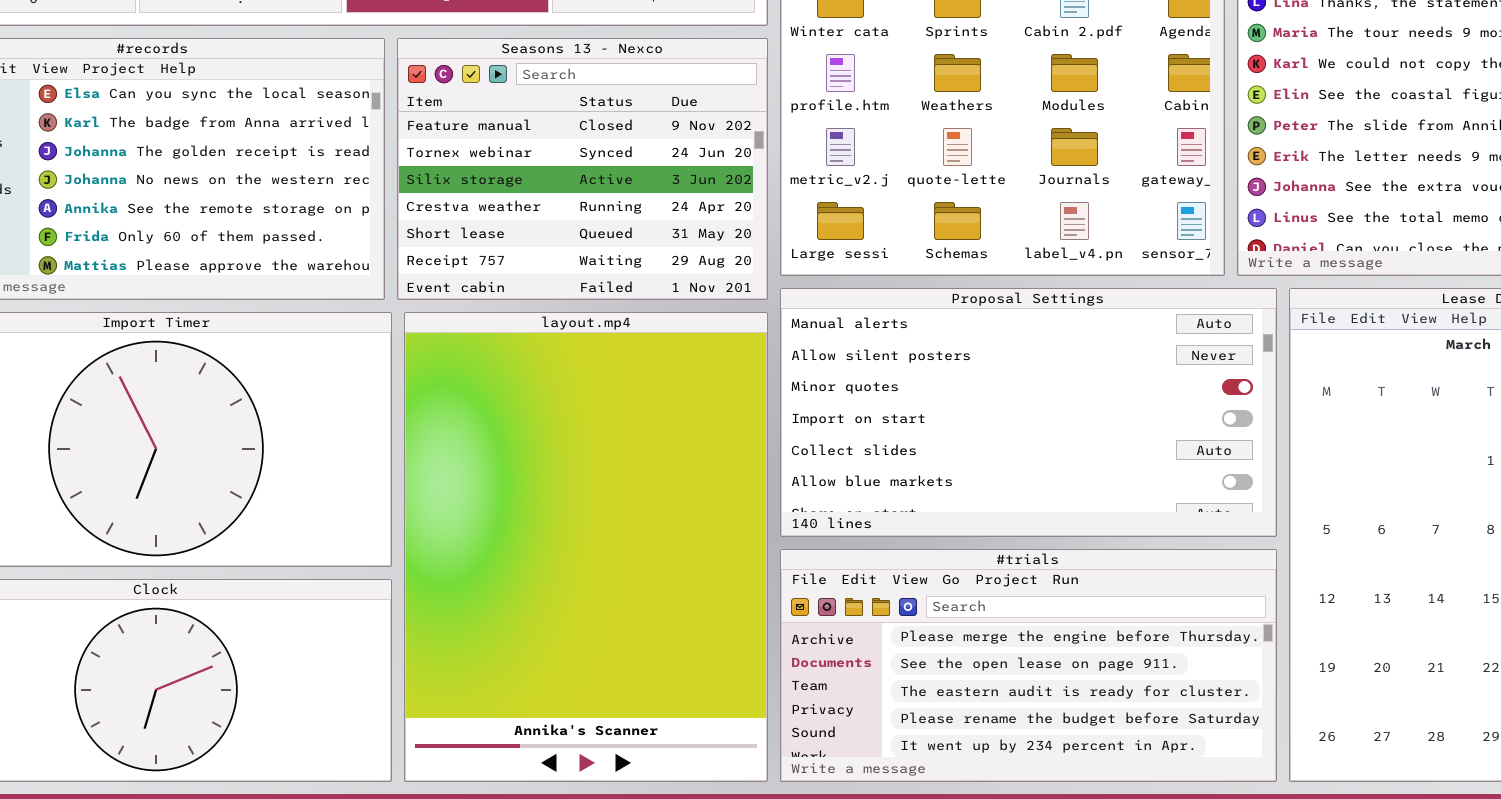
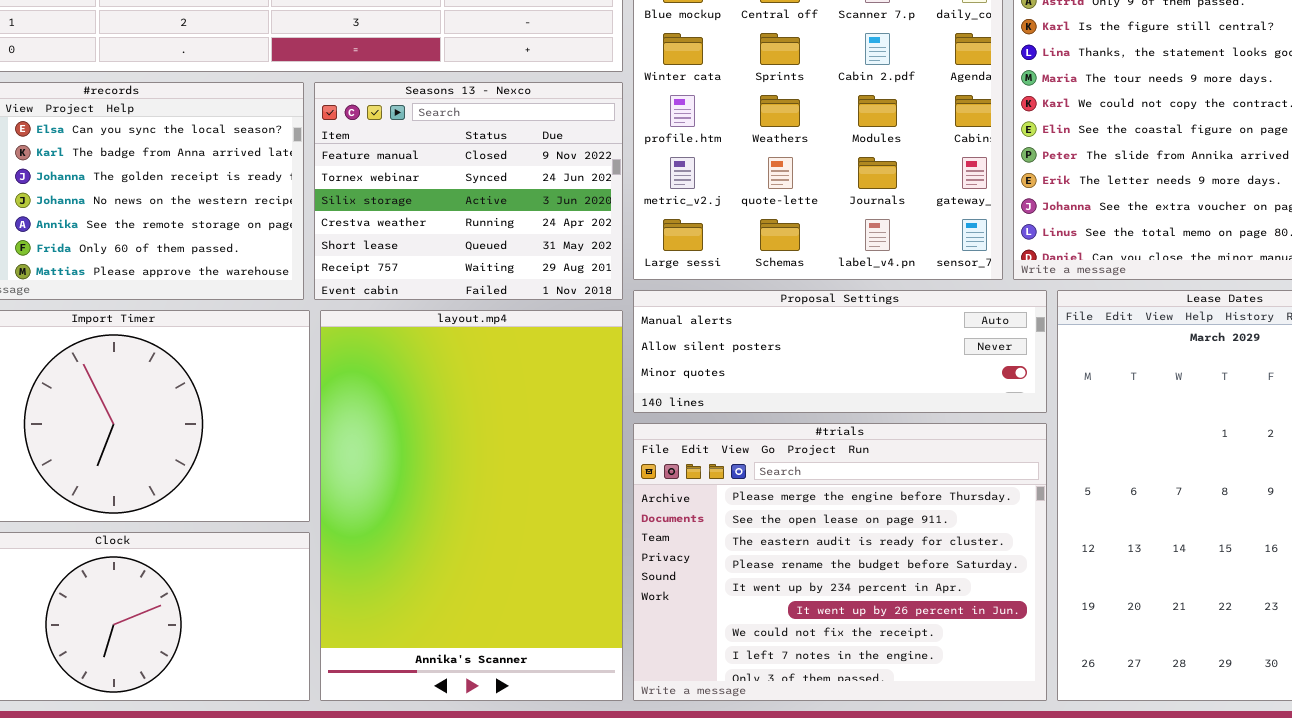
Proposal Settings: [780,288,1277,537] -> [633,290,1047,413], resized
#trials: [780,549,1277,782] -> [633,423,1047,701], resized

